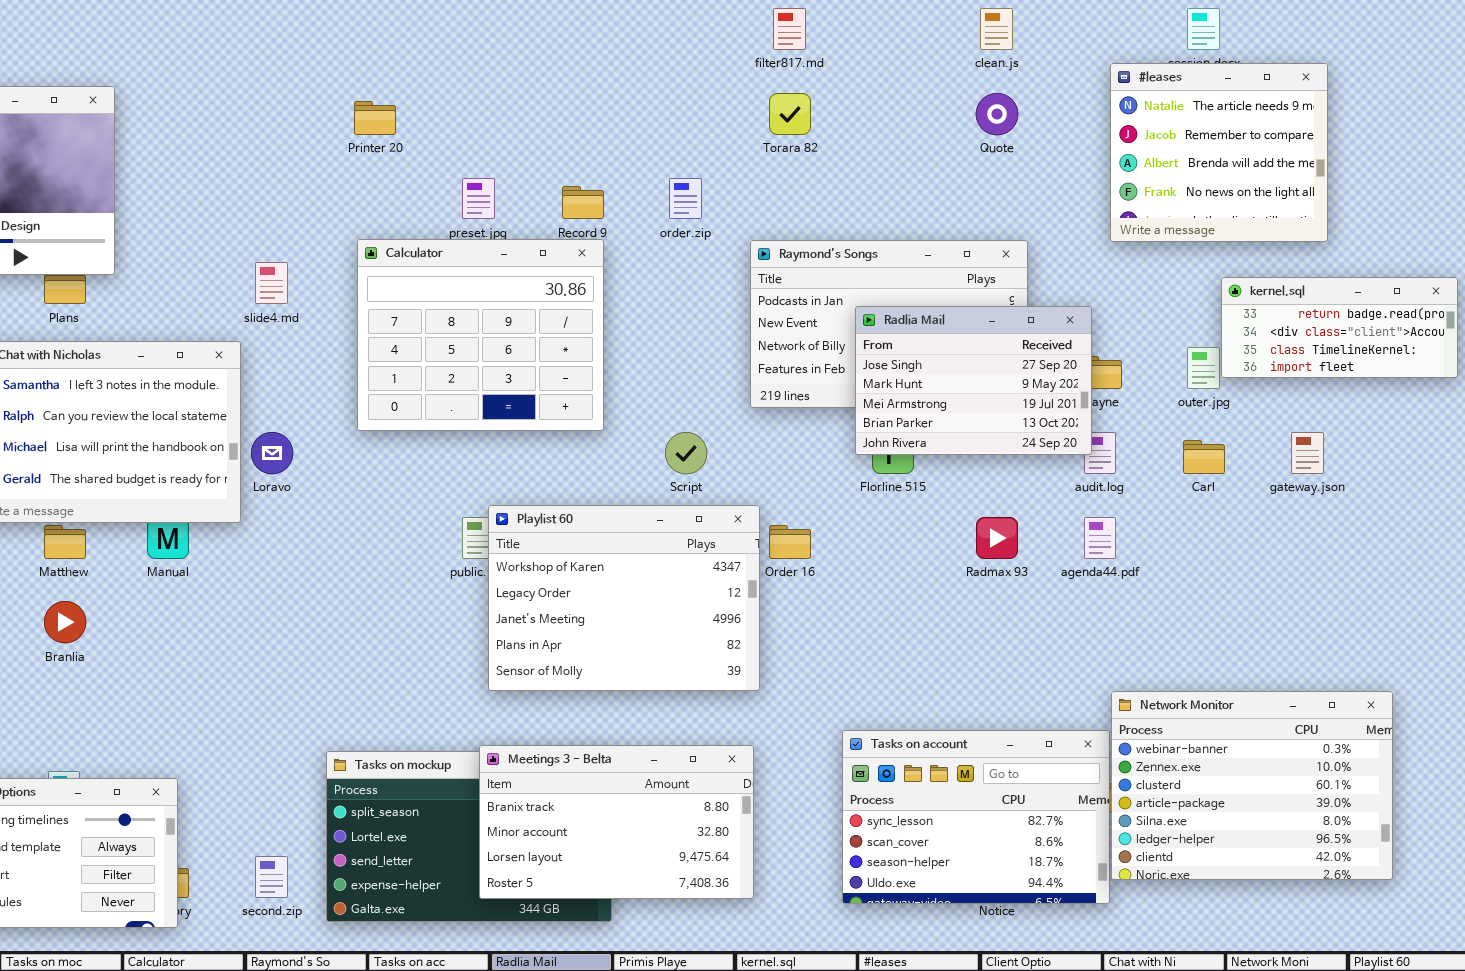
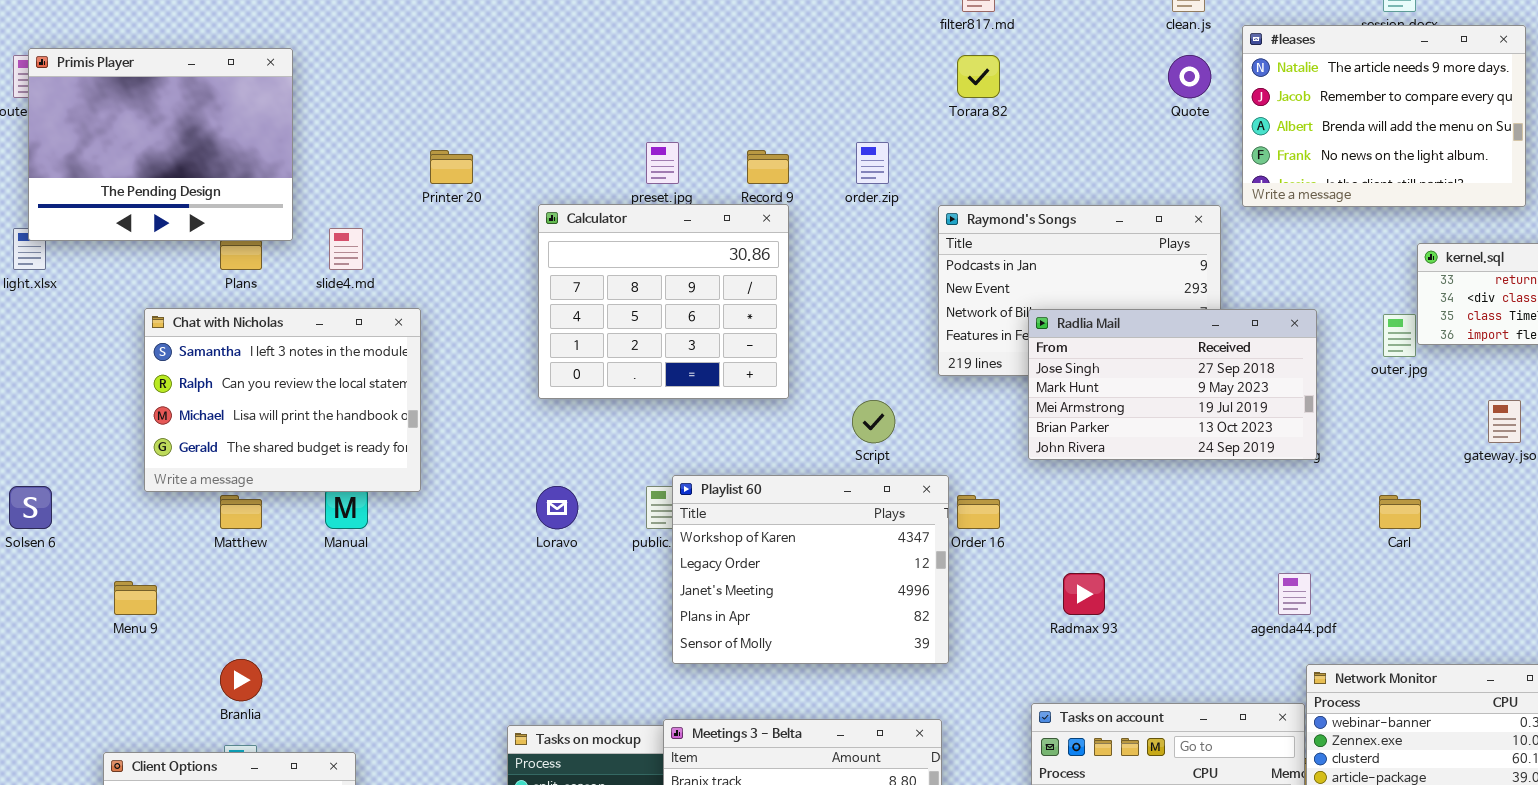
#leases: [1110,63,1328,242] -> [1242,25,1526,207], resized
Printer 20: [354,101,396,135] -> [430,150,473,184], moved
slide4.md: [255,262,288,304] -> [329,228,363,270], moved
Radlia Mail: [855,306,1092,455] -> [1028,309,1317,460], moved, resized
Loravo: [251,432,293,474] -> [536,486,578,529], moved
Carl: [1183,440,1225,474] -> [1379,495,1421,529], moved
Radmax 93: [976,517,1018,559] -> [1063,573,1105,615], moved
agenda44.pdf: [1084,517,1116,559] -> [1278,573,1311,615], moved
Branlia: [44,601,86,643] -> [220,659,262,701], moved

